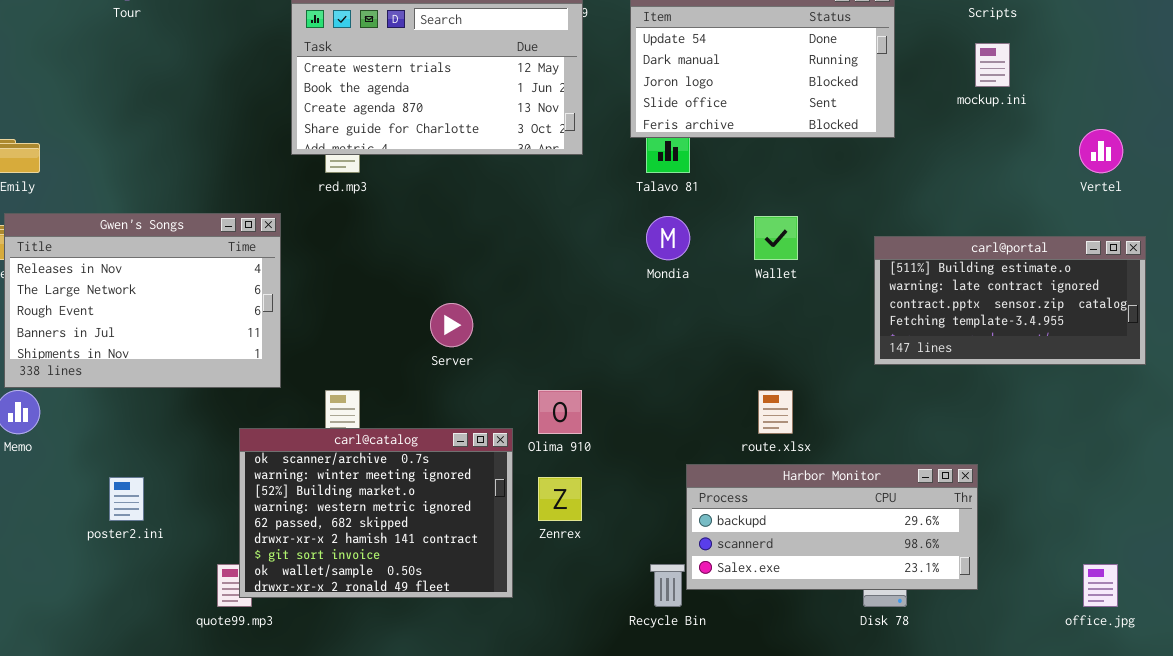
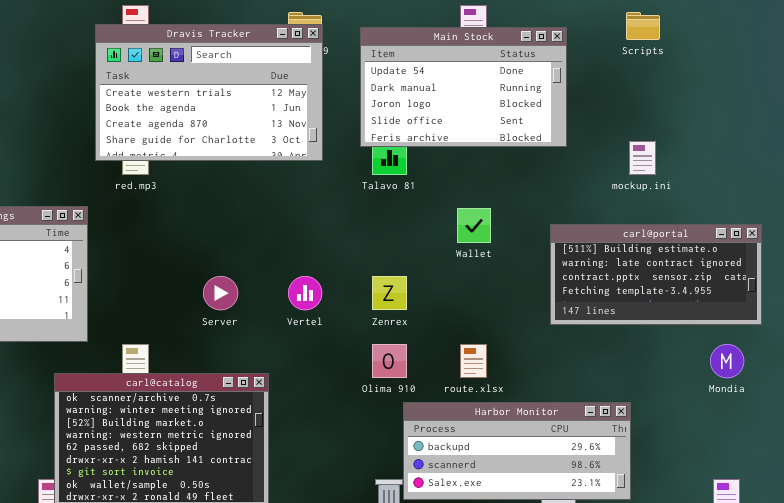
mockup.ini: [975,43,1010,87] -> [629,141,656,175], moved
Vertel: [1079,129,1123,173] -> [288,276,322,310], moved
Mondia: [646,216,690,260] -> [710,344,744,378], moved
Olima 910: [538,390,582,434] -> [372,344,407,378], moved
Zenrex: [538,477,582,521] -> [372,276,407,310], moved

